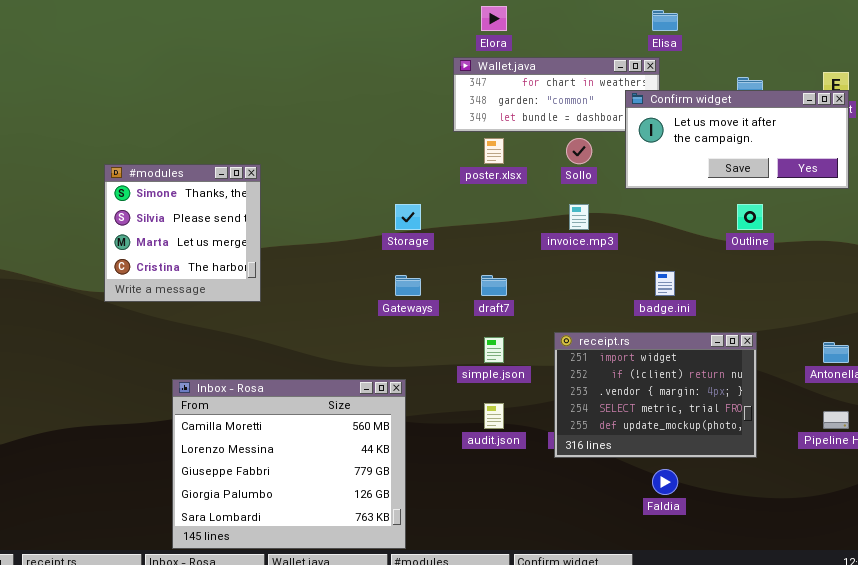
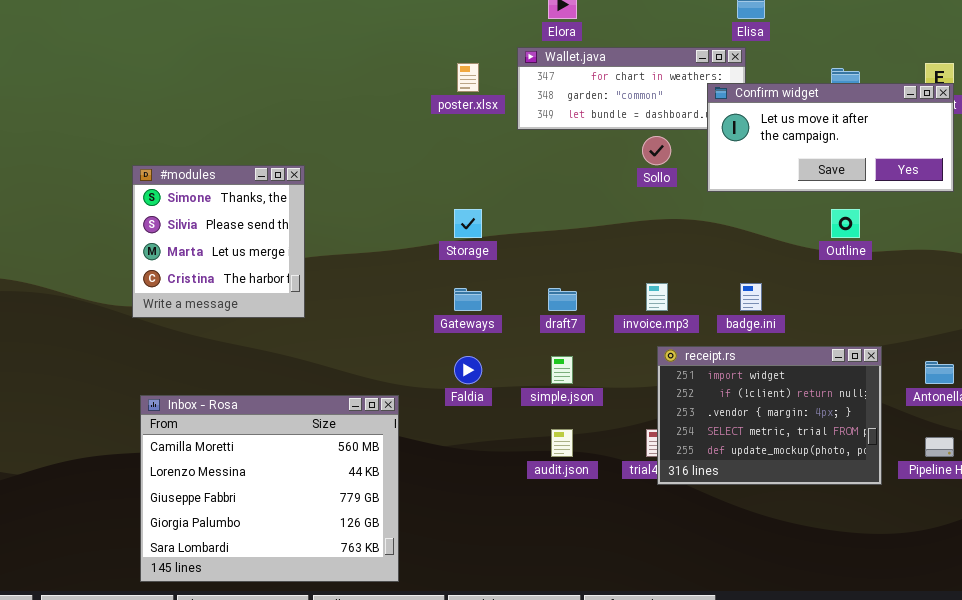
poster.xlsx: [484,138,504,164] -> [457,63,479,92], moved
invoice.mp3: [569,204,589,230] -> [646,283,668,311], moved
receipt.rs: [554,332,757,458] -> [657,346,882,485], moved
Inbox - Rosa: [172,379,406,549] -> [140,395,399,582], moved
Faldia: [652,469,678,495] -> [454,356,482,384], moved

